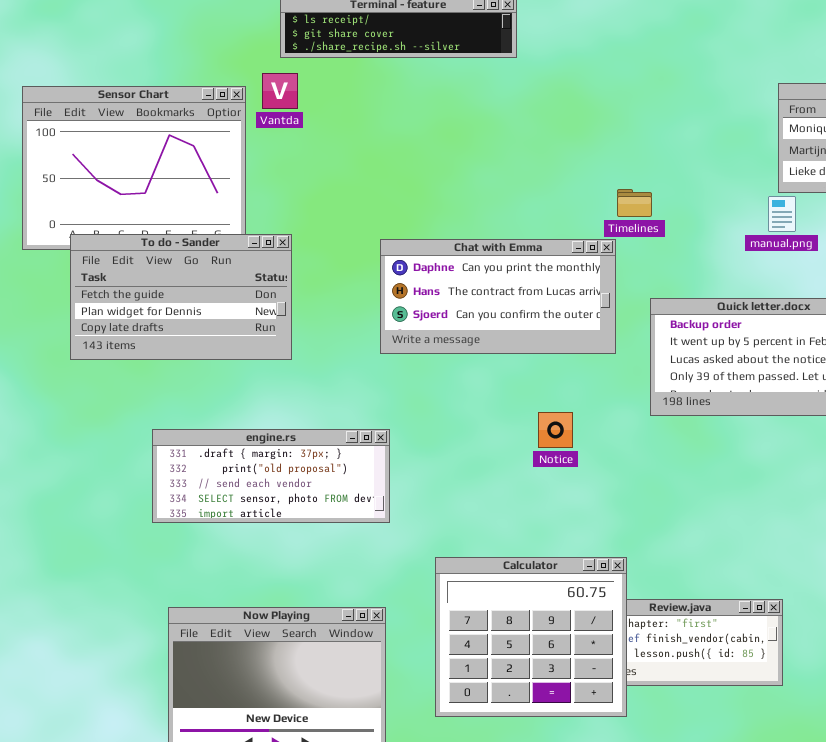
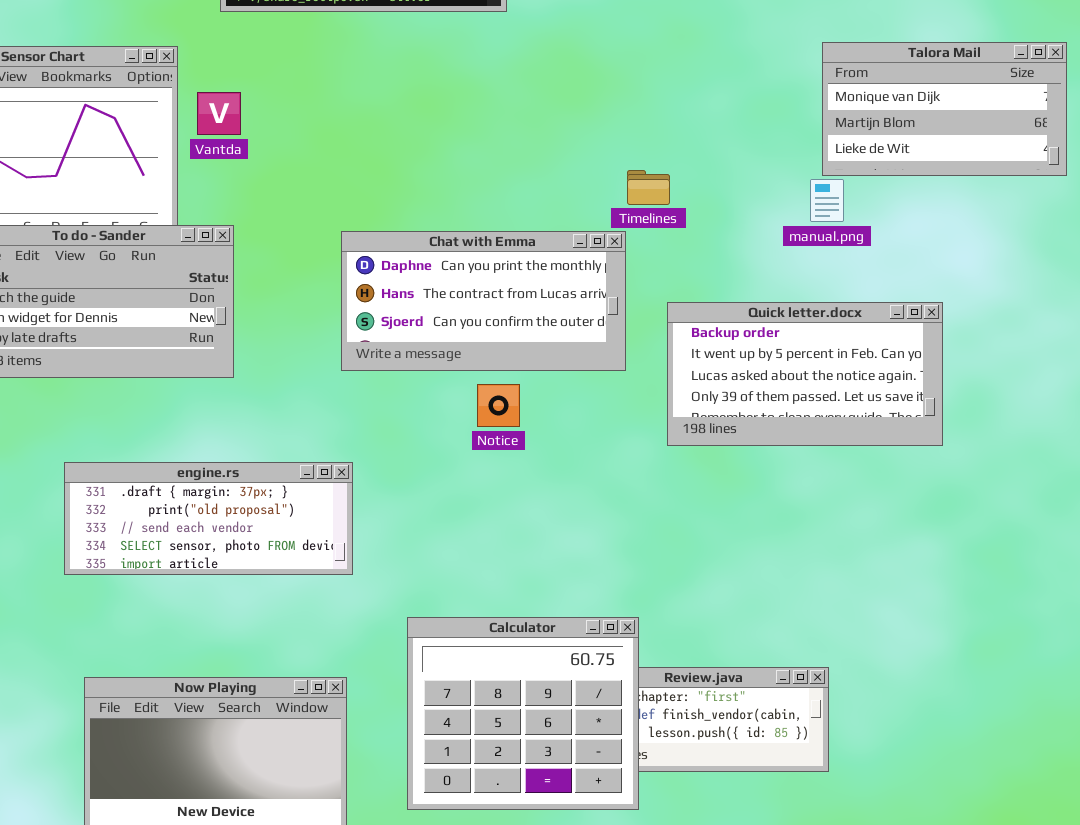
Vantda: [262,73,298,109] -> [197,92,241,135], moved
Notice: [538,412,573,448] -> [477,384,520,427], moved

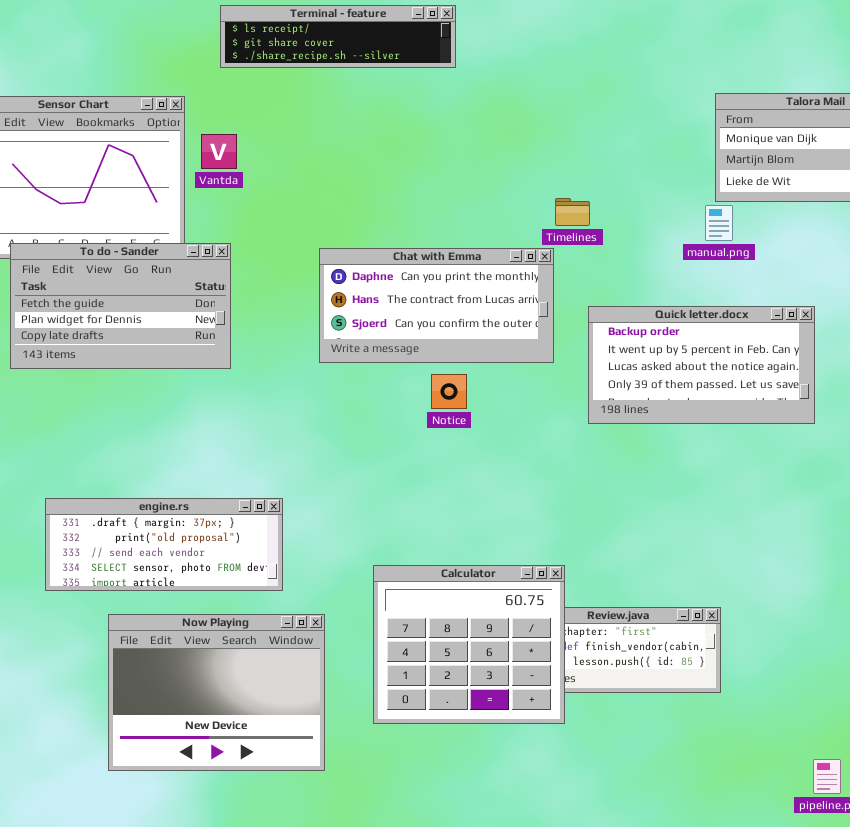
engine.rs: [64,462,353,575] -> [45,498,283,591], moved

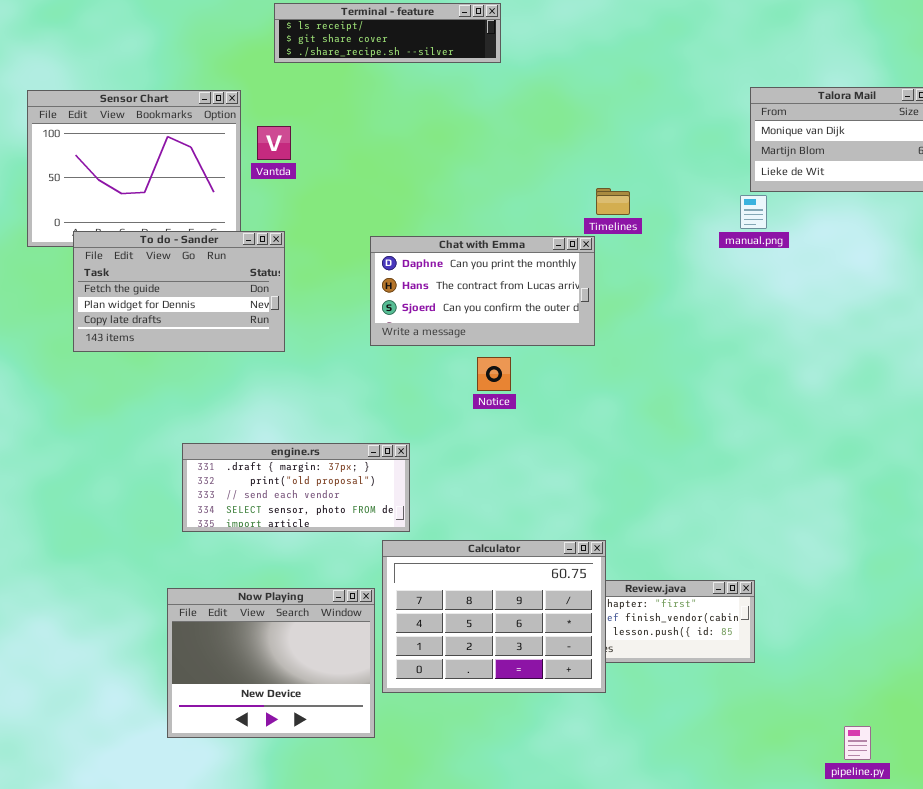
Quick letter.docx: [588,306,815,424] -> none, closed
engine.rs: [45,498,283,591] -> [182,443,410,532], moved
Calculator: [373,565,565,724] -> [382,540,606,693], resized

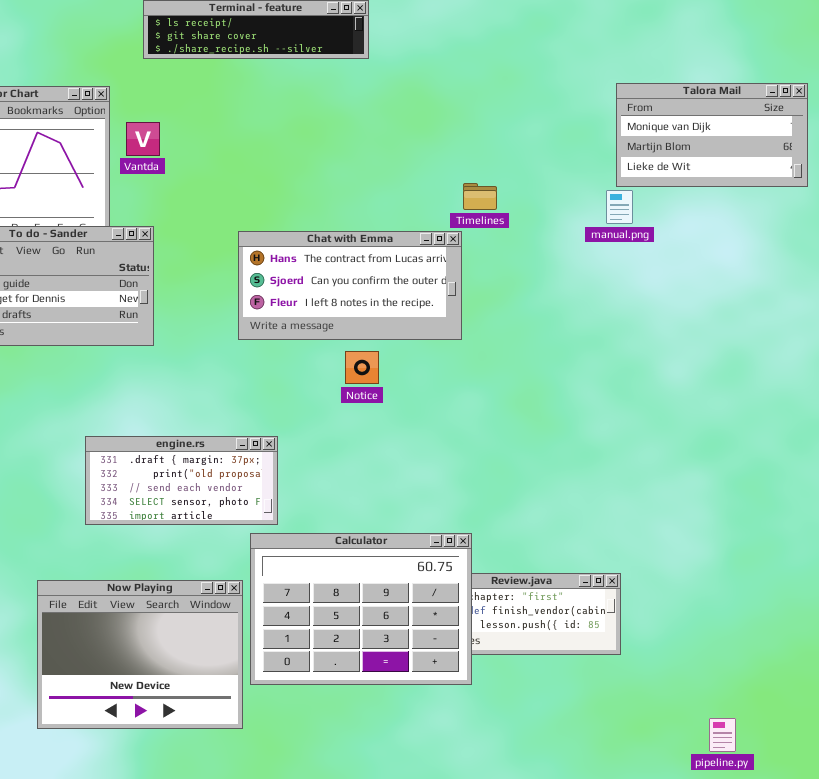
Chat with Emma: [370,236,595,346] -> [238,231,462,340], scrolled down 1 row
engine.rs: [182,443,410,532] -> [85,436,278,525], resized

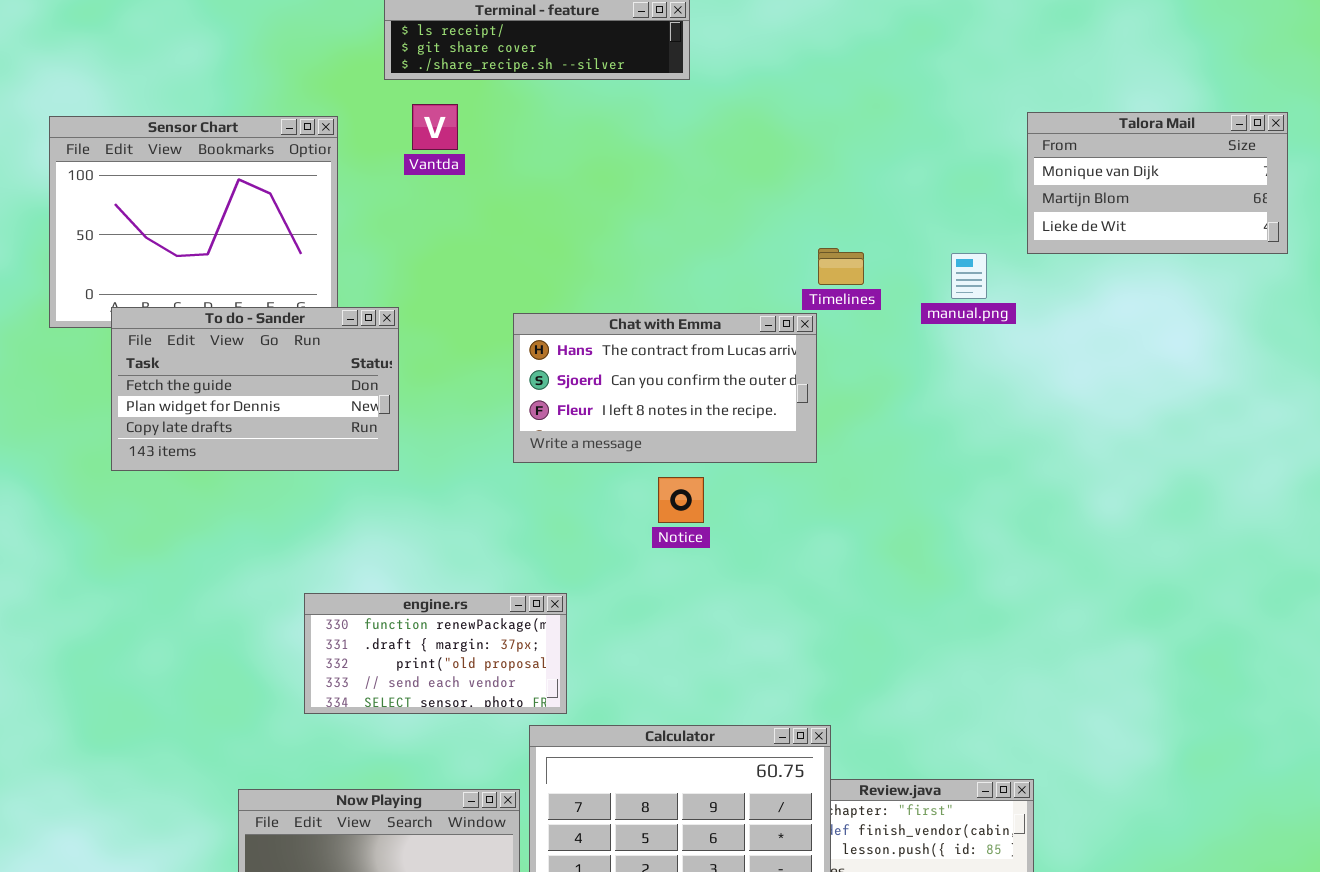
Vantda: [126,122,160,156] -> [412,104,458,150], moved
manual.png: [606,190,633,224] -> [951,253,987,299], moved
engine.rs: [85,436,278,525] -> [304,593,567,714], scrolled up 1 row

